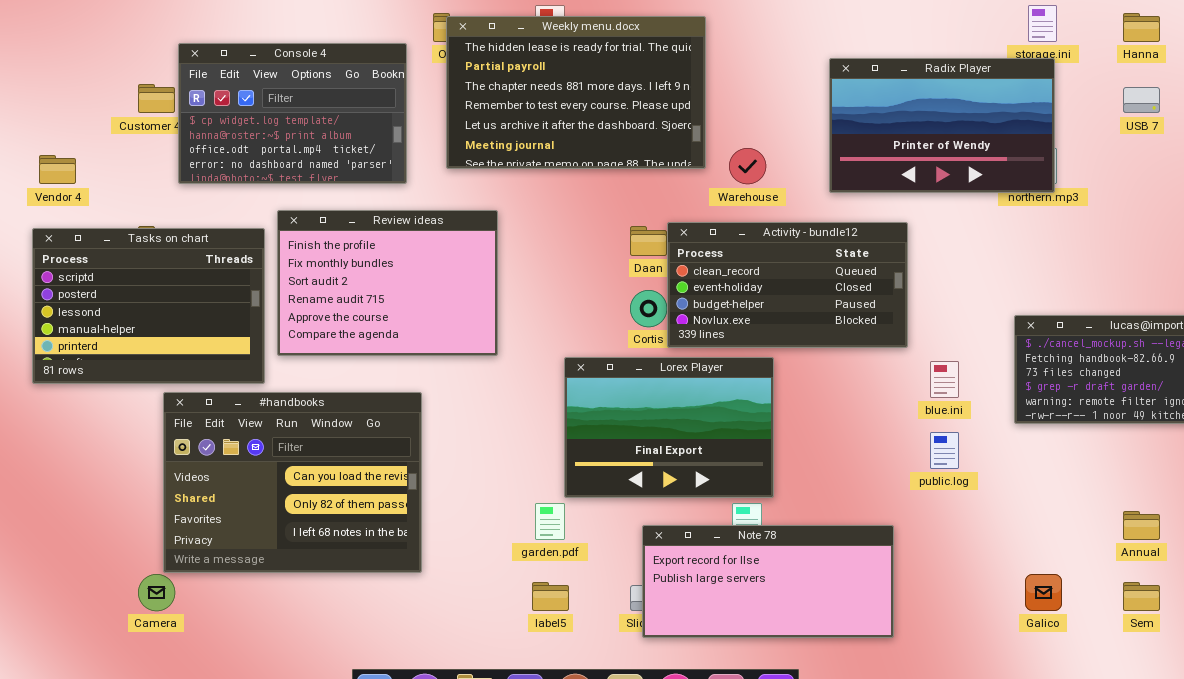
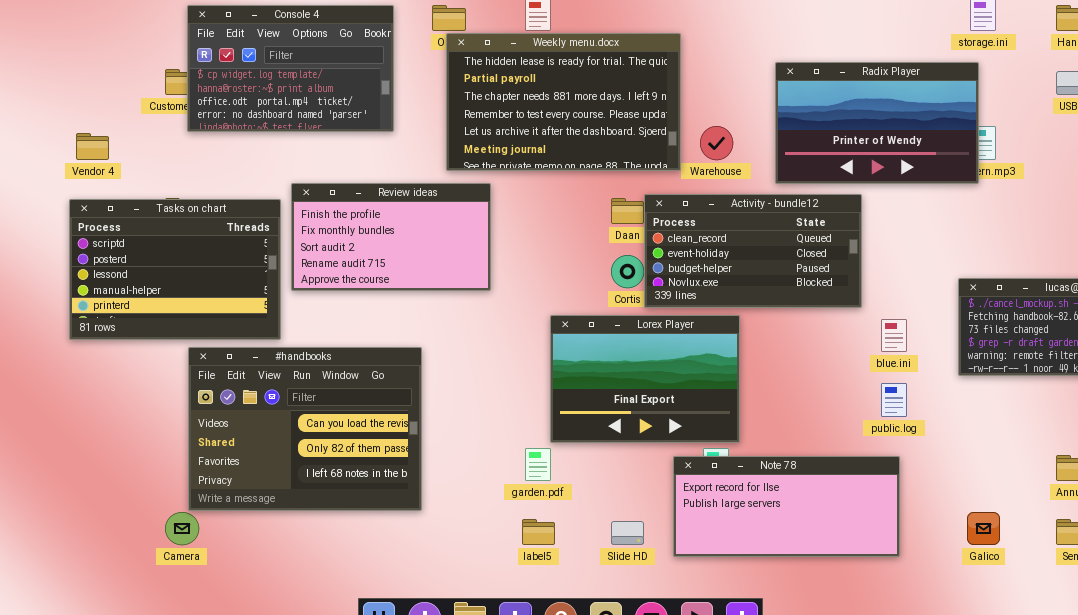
Weekly menu.docx: [446,16,706,169] -> [446,33,681,171], moved
Console 4: [178,43,407,184] -> [187,5,394,132], moved
Radix Player: [829,58,1055,193] -> [775,62,979,184], moved
Review ideas: [277,210,498,356] -> [291,183,491,291], resized
Note 78: [642,525,894,638] -> [673,456,900,557], moved

